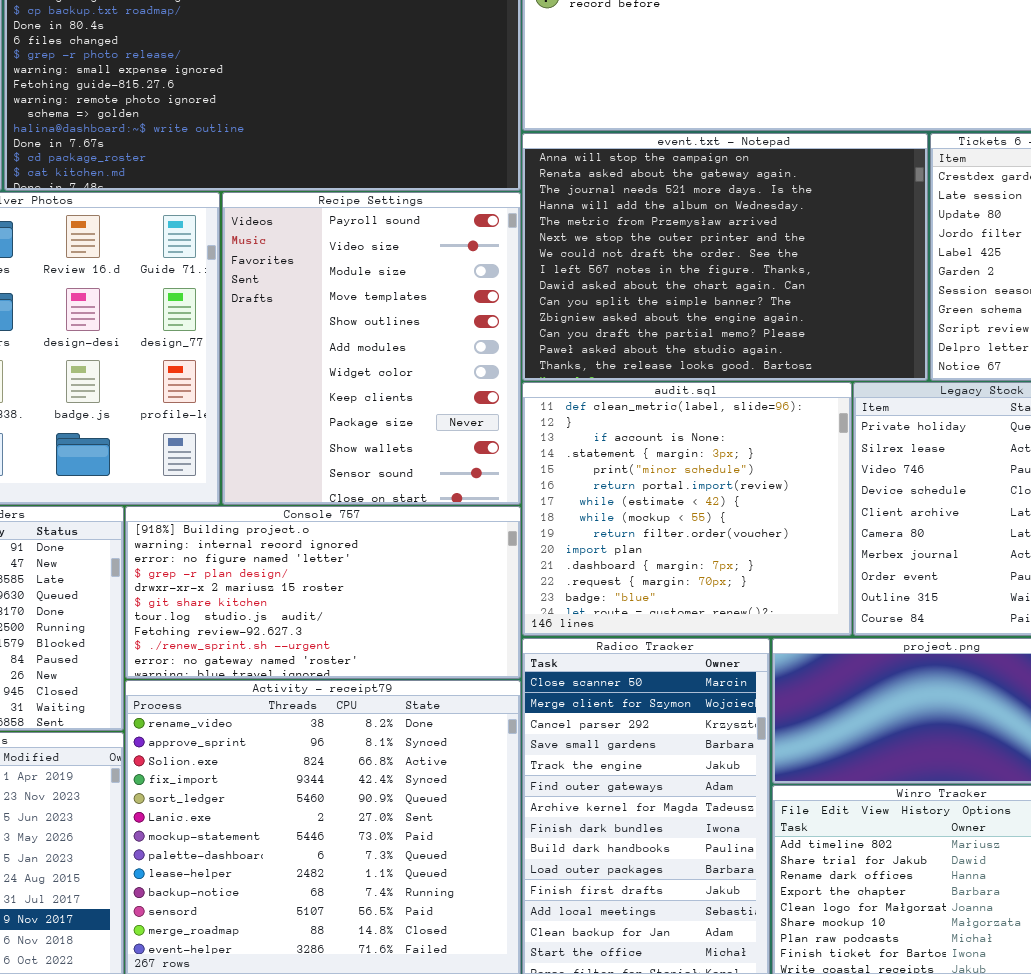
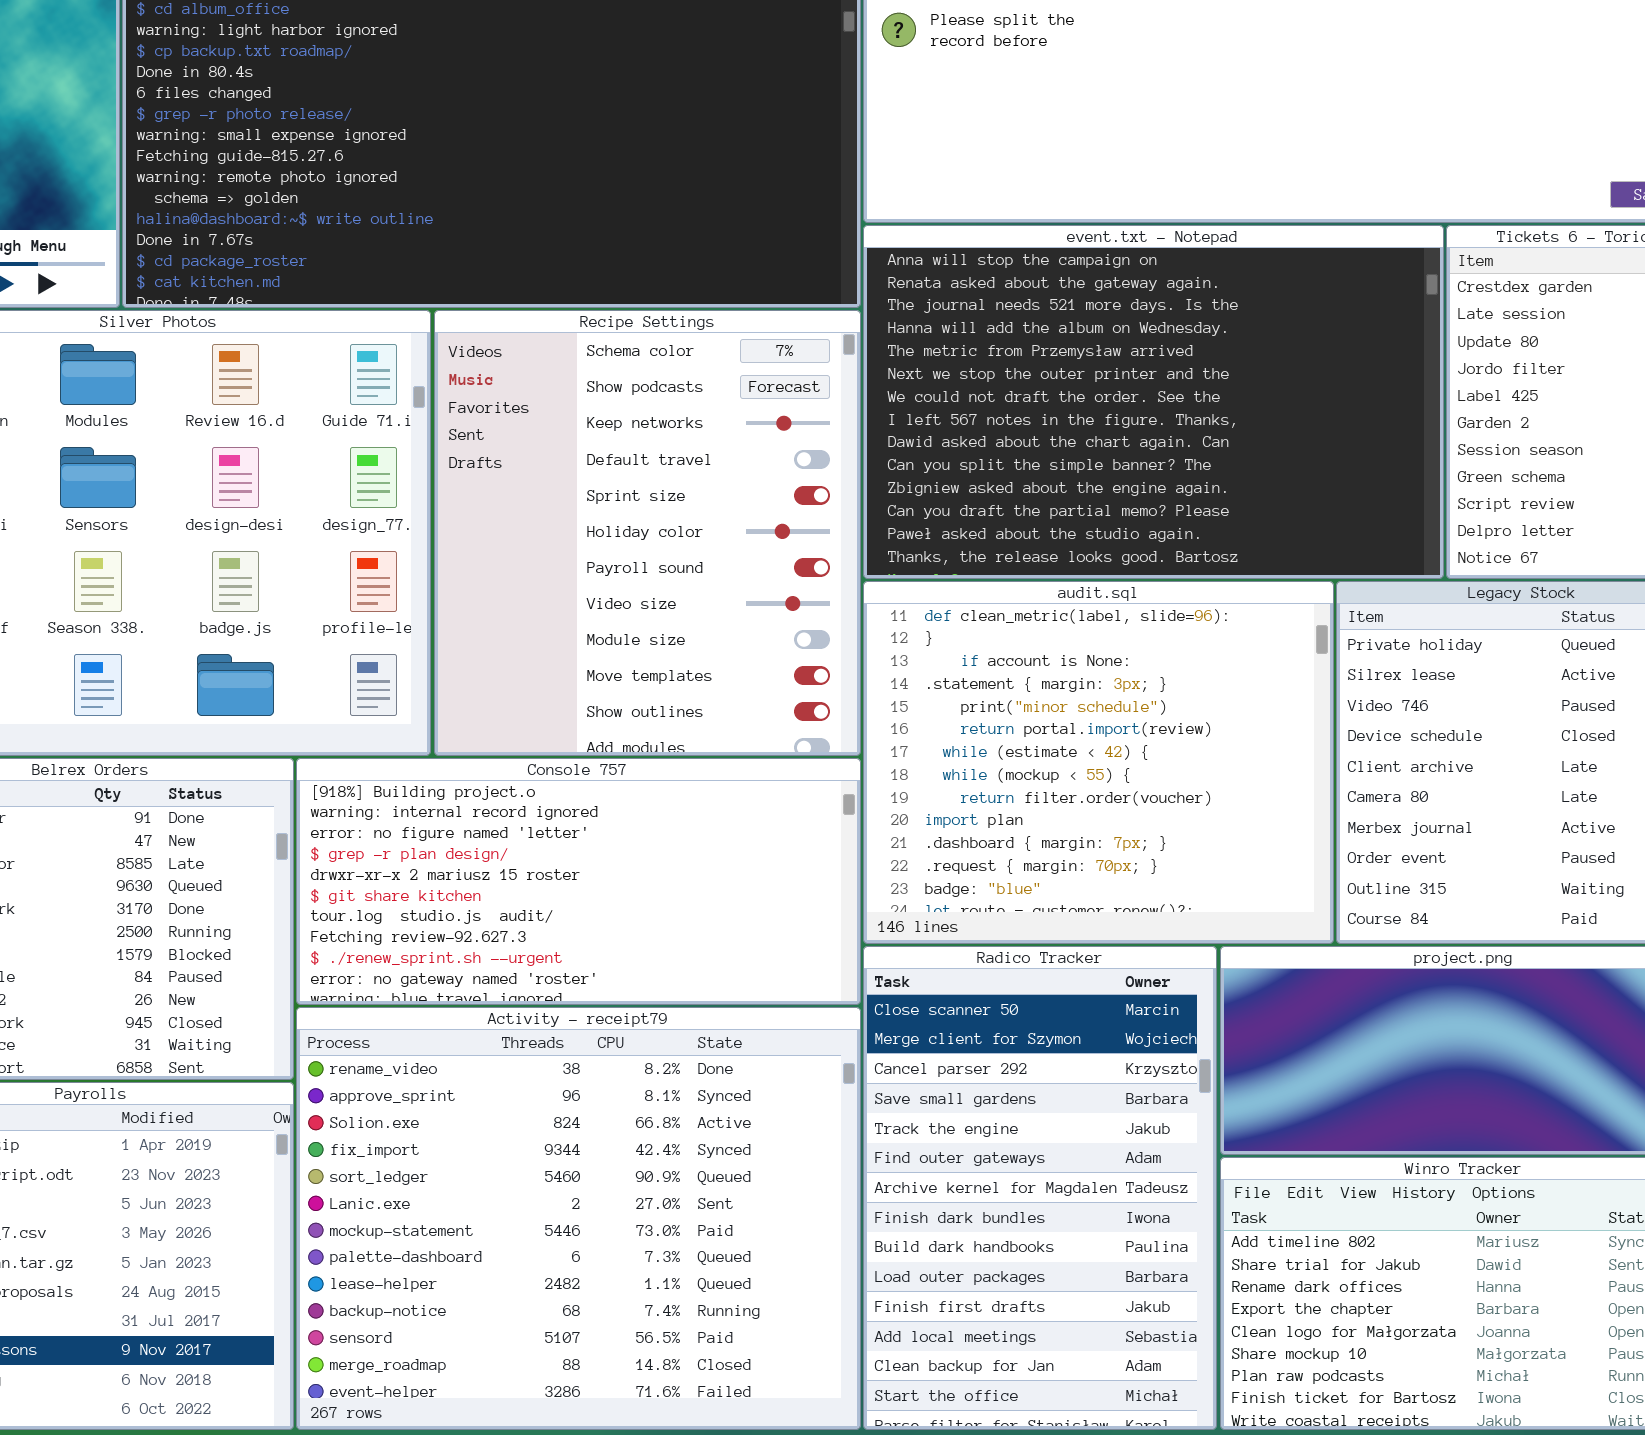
Recipe Settings: [222,192,521,505] -> [434,310,861,756], scrolled up 6 rows

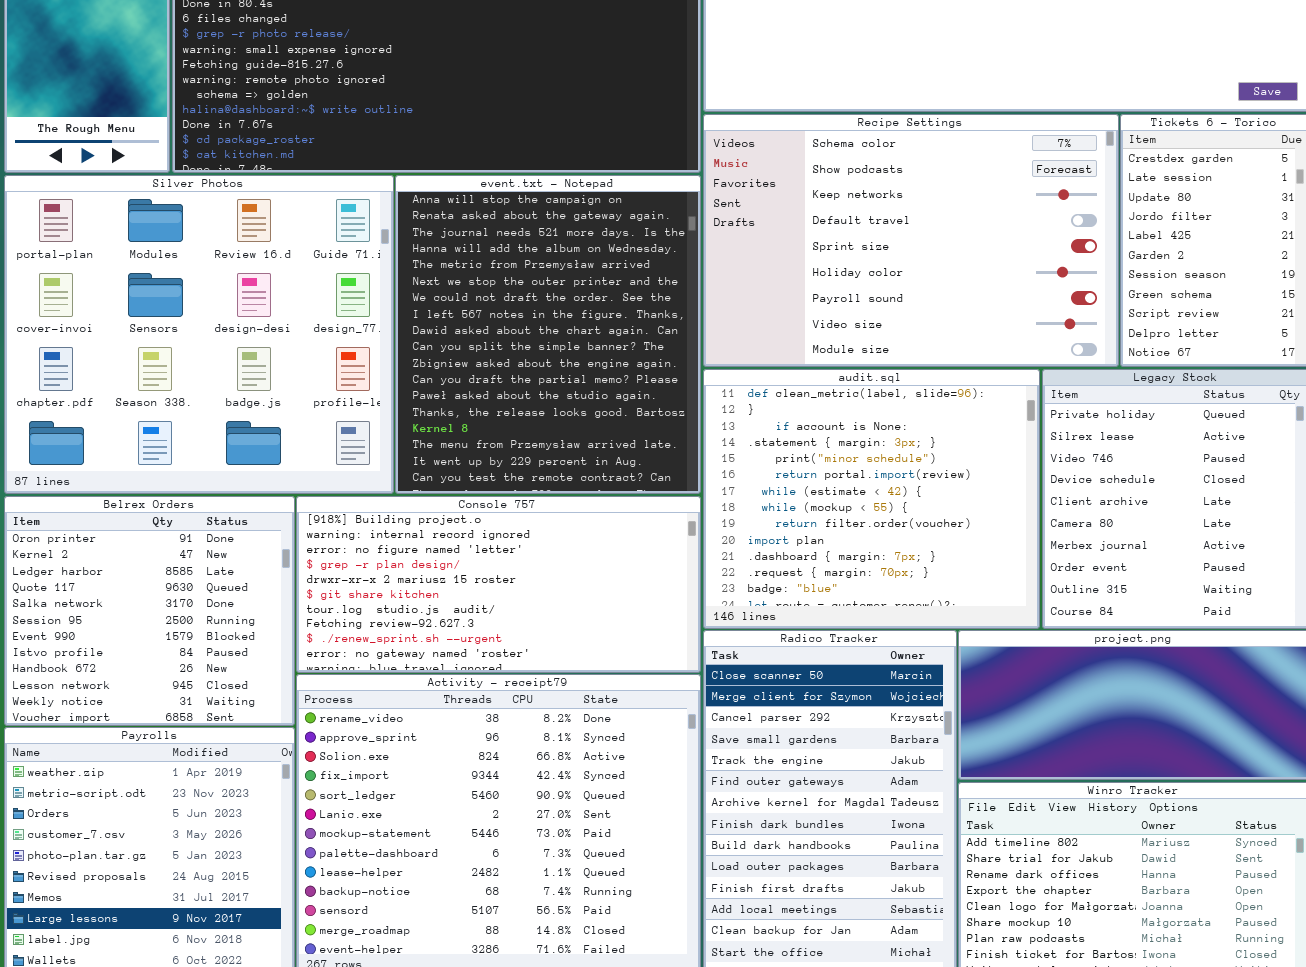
event.txt - Notepad: [863,225,1444,579] -> [395,175,701,494], moved, resized
Recipe Settings: [434,310,861,756] -> [703,114,1119,367], moved, resized

